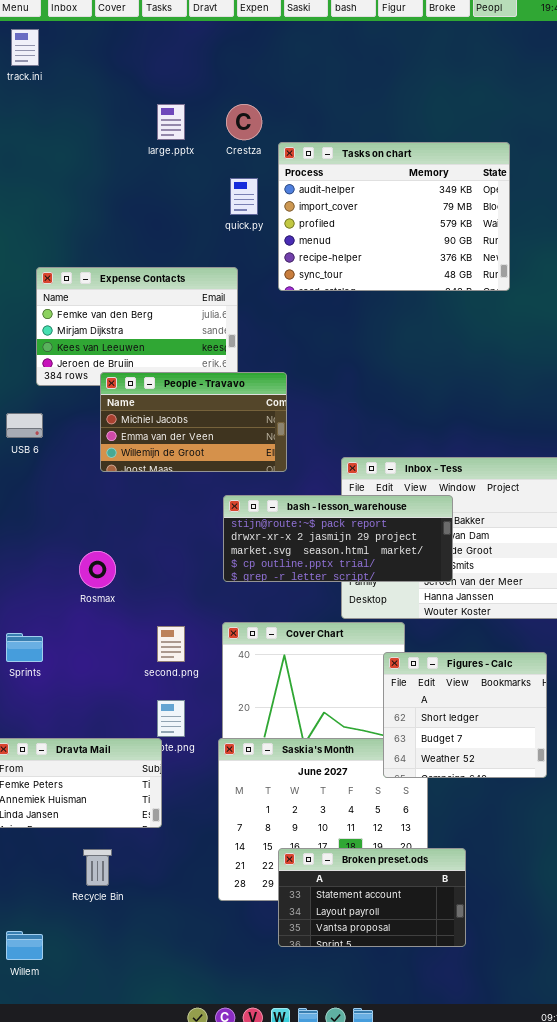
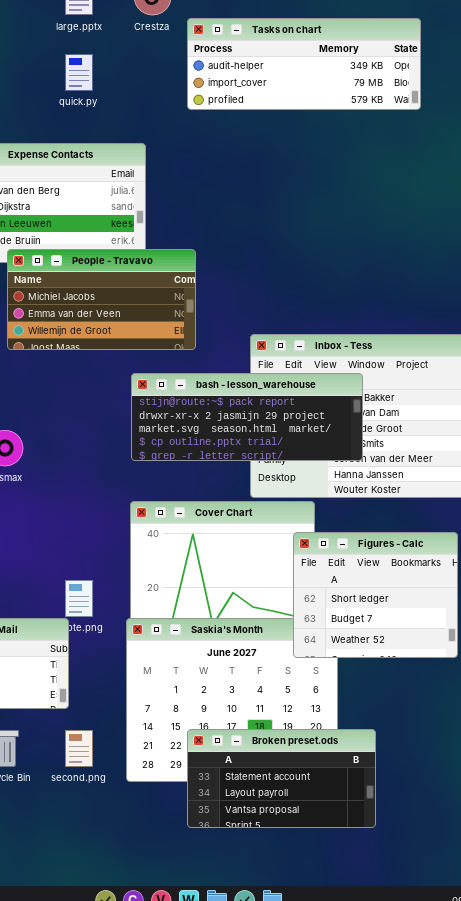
Tasks on chart: [278,142,510,291] -> [187,18,421,110], resized
quick.py: [230,178,258,215] -> [65,54,93,91], moved
second.png: [157,626,185,662] -> [65,730,93,767], moved

